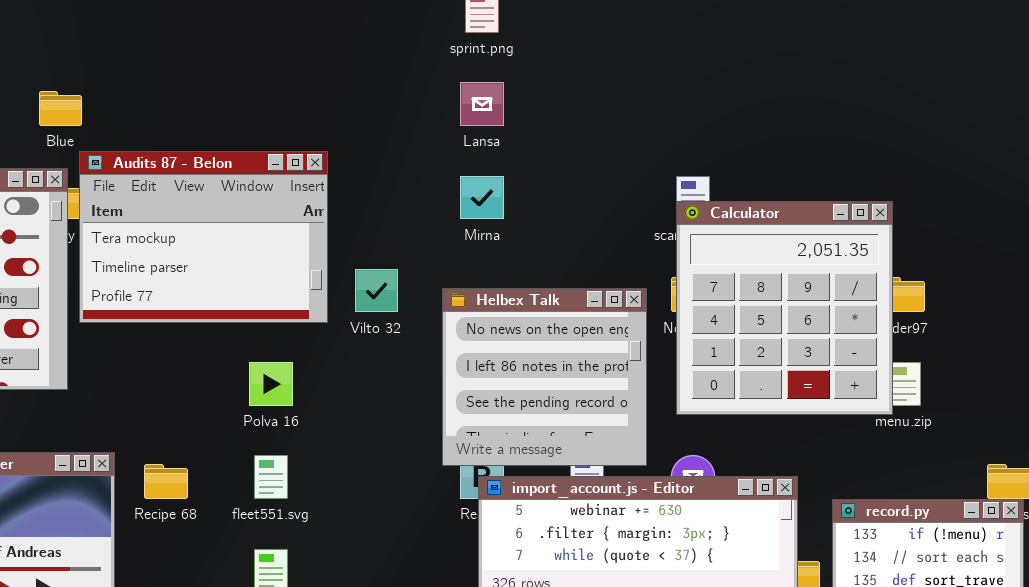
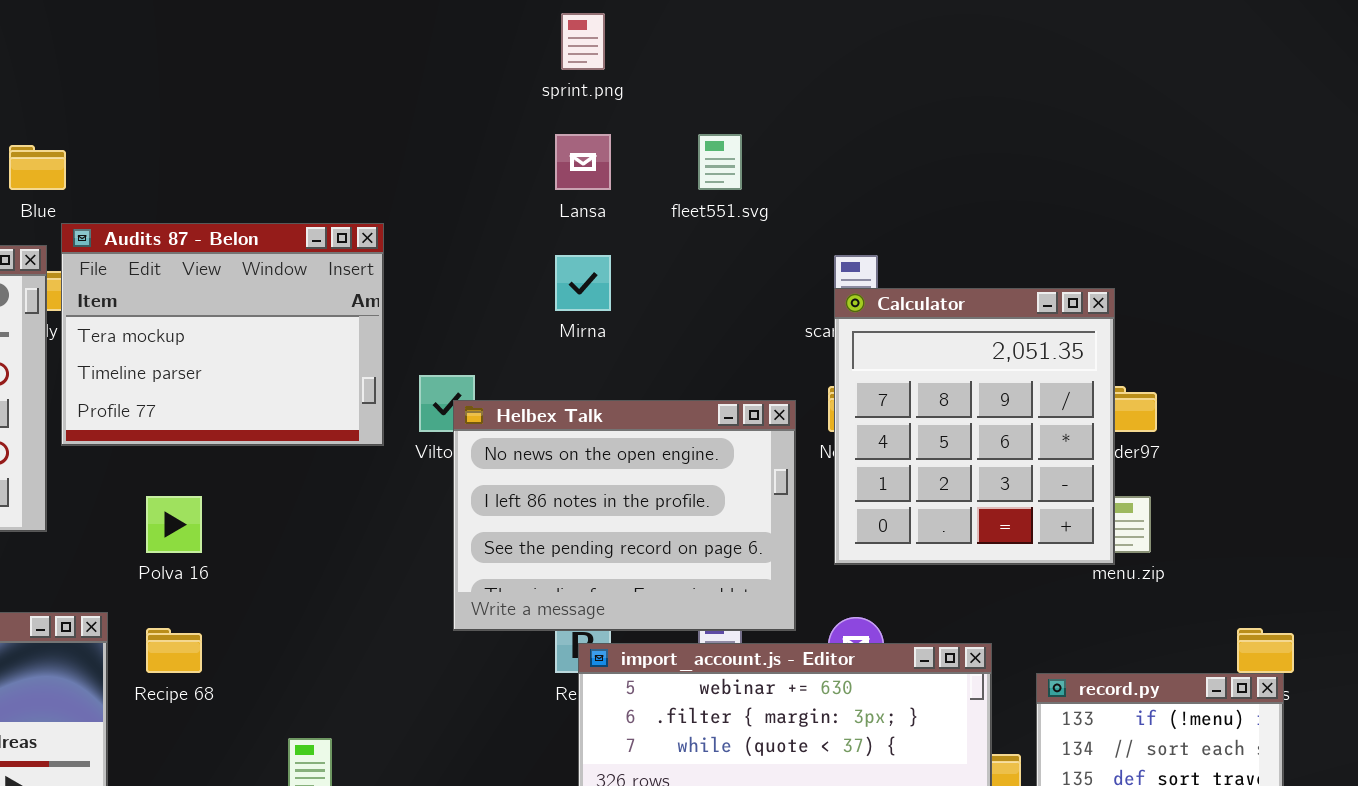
Helbex Talk: [442,288,647,466] -> [453,400,796,631], resized
Polva 16: [249,362,293,406] -> [146,496,202,553], moved
fleet551.svg: [254,455,288,499] -> [698,134,742,190], moved

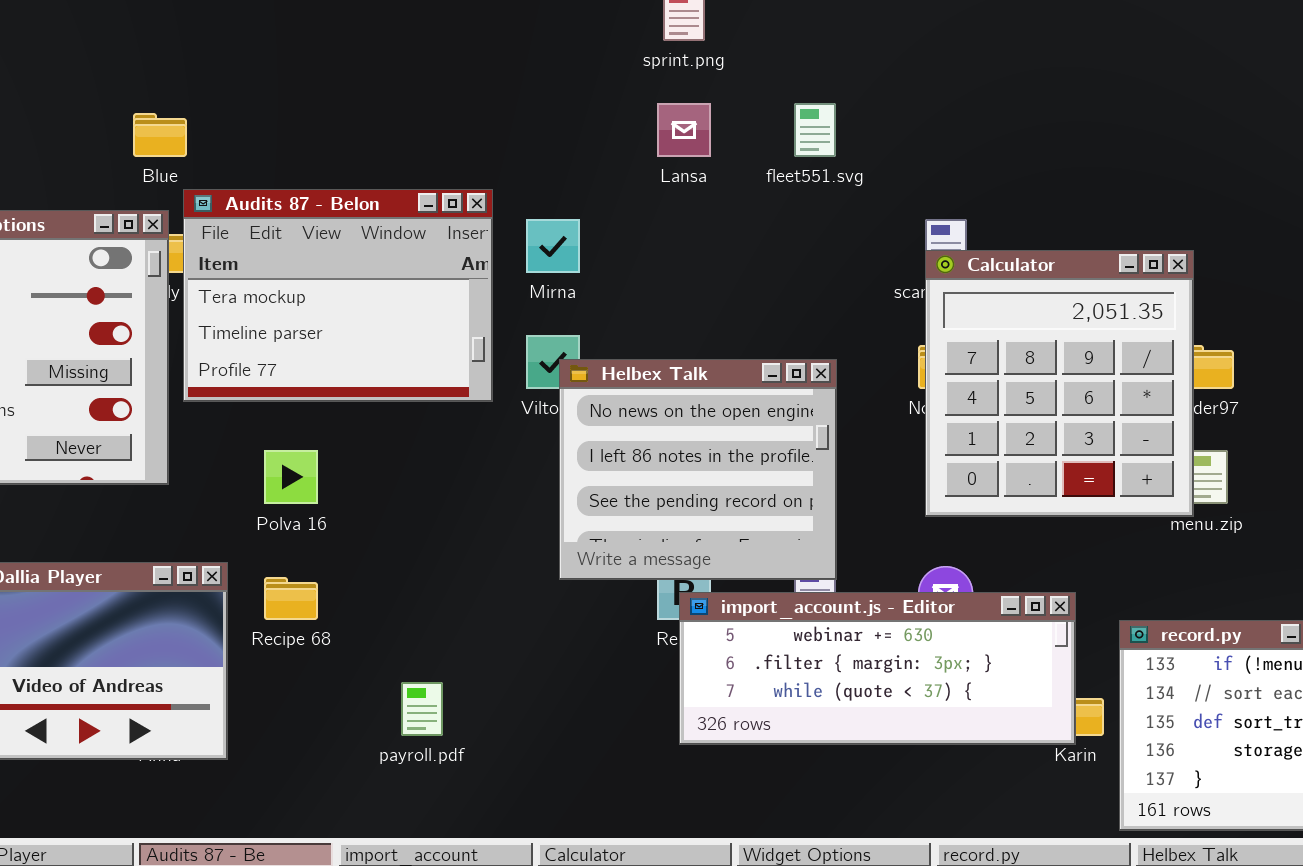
Mirna: [555,255,611,311] -> [526,219,580,273], moved
Helbex Talk: [453,400,796,631] -> [559,359,837,580], resized

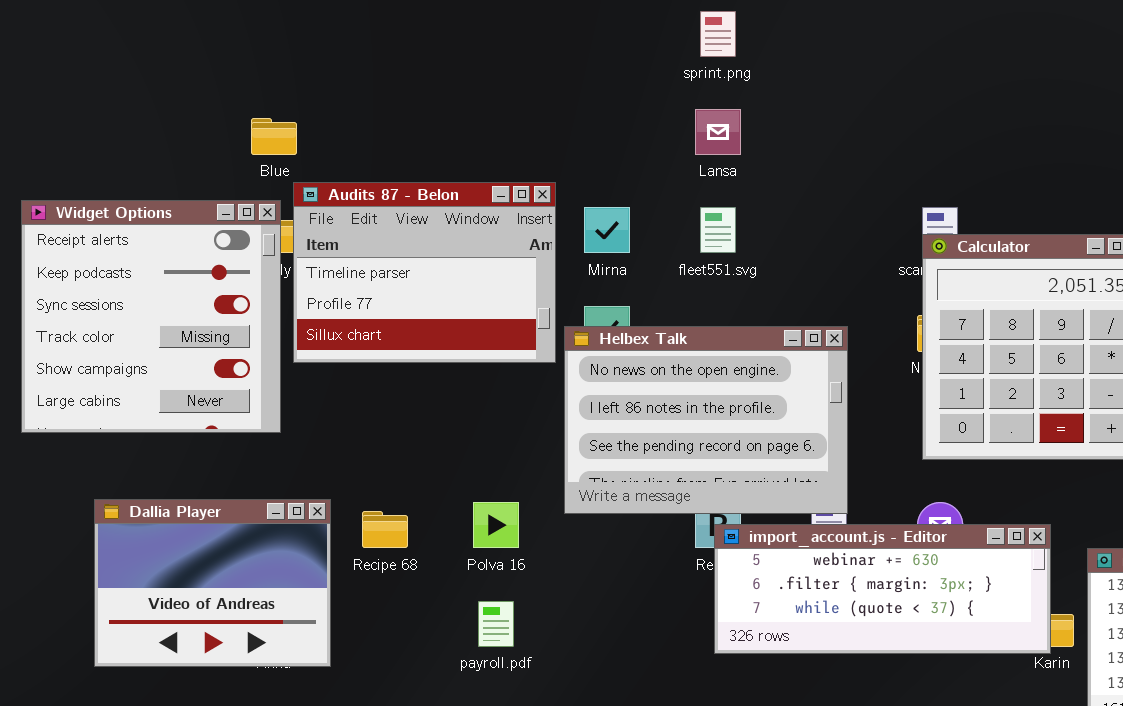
fleet551.svg: [794,103,836,157] -> [700,207,736,253], moved
Audits 87 - Belon: [183,189,493,402] -> [293,182,556,363], scrolled down 1 row
Helbex Talk: [559,359,837,580] -> [564,326,848,514], resized
Polva 16: [264,450,318,504] -> [473,502,519,548], moved

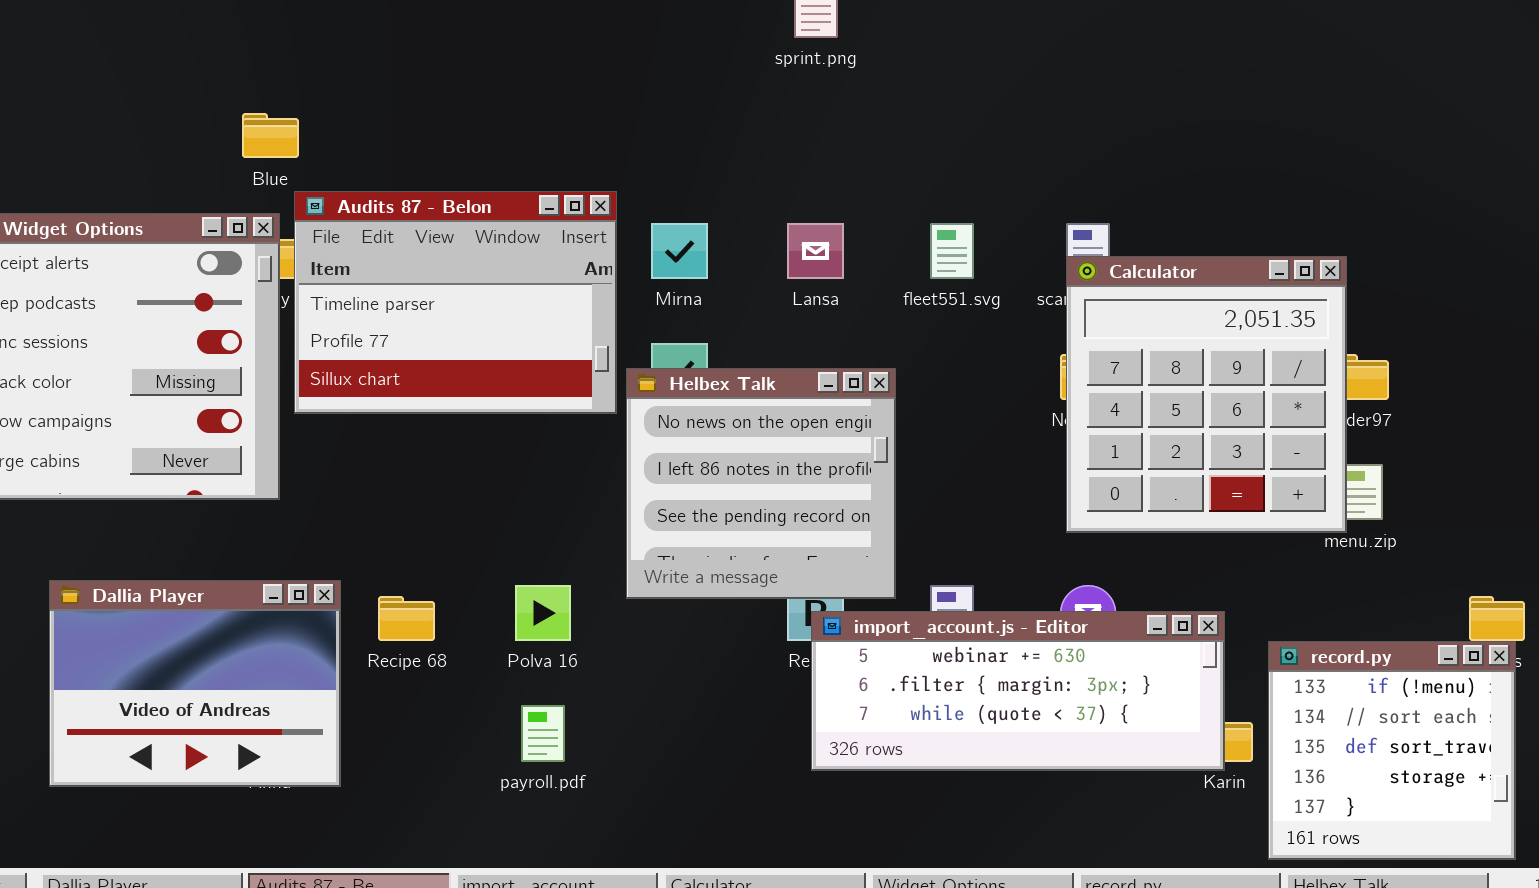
Lansa: [695,109,741,155] -> [787,223,844,279], moved
fleet551.svg: [700,207,736,253] -> [930,223,974,279], moved
Helbex Talk: [564,326,848,514] -> [626,368,896,599], resized

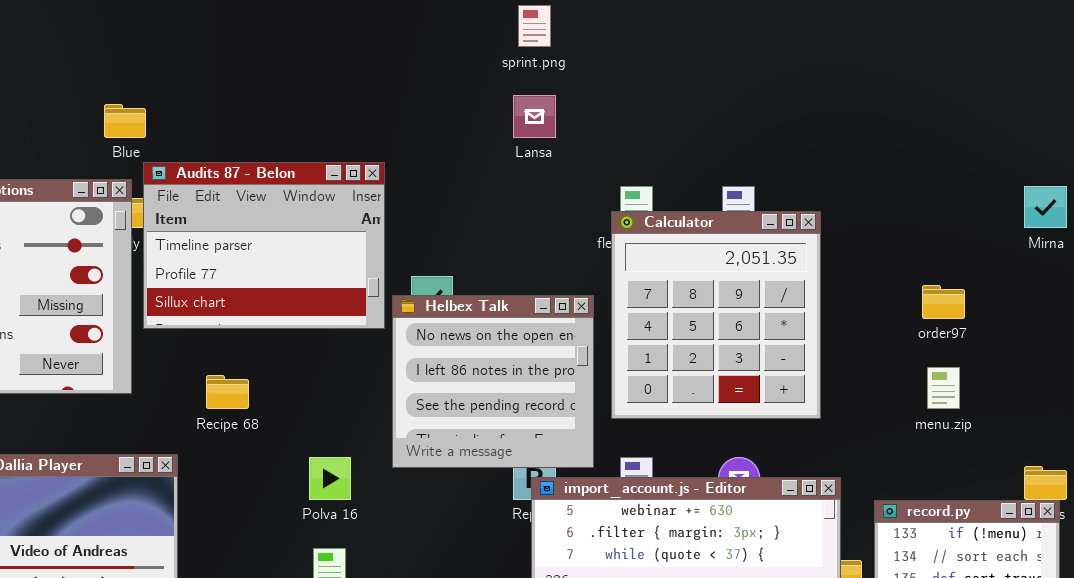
Mirna: [651,223,708,279] -> [1024,186,1067,228], moved
Lansa: [787,223,844,279] -> [513,95,556,138], moved
Calculator: [1066,256,1347,533] -> [611,211,821,419], moved
Recipe 68: [378,596,435,641] -> [206,375,249,409], moved

